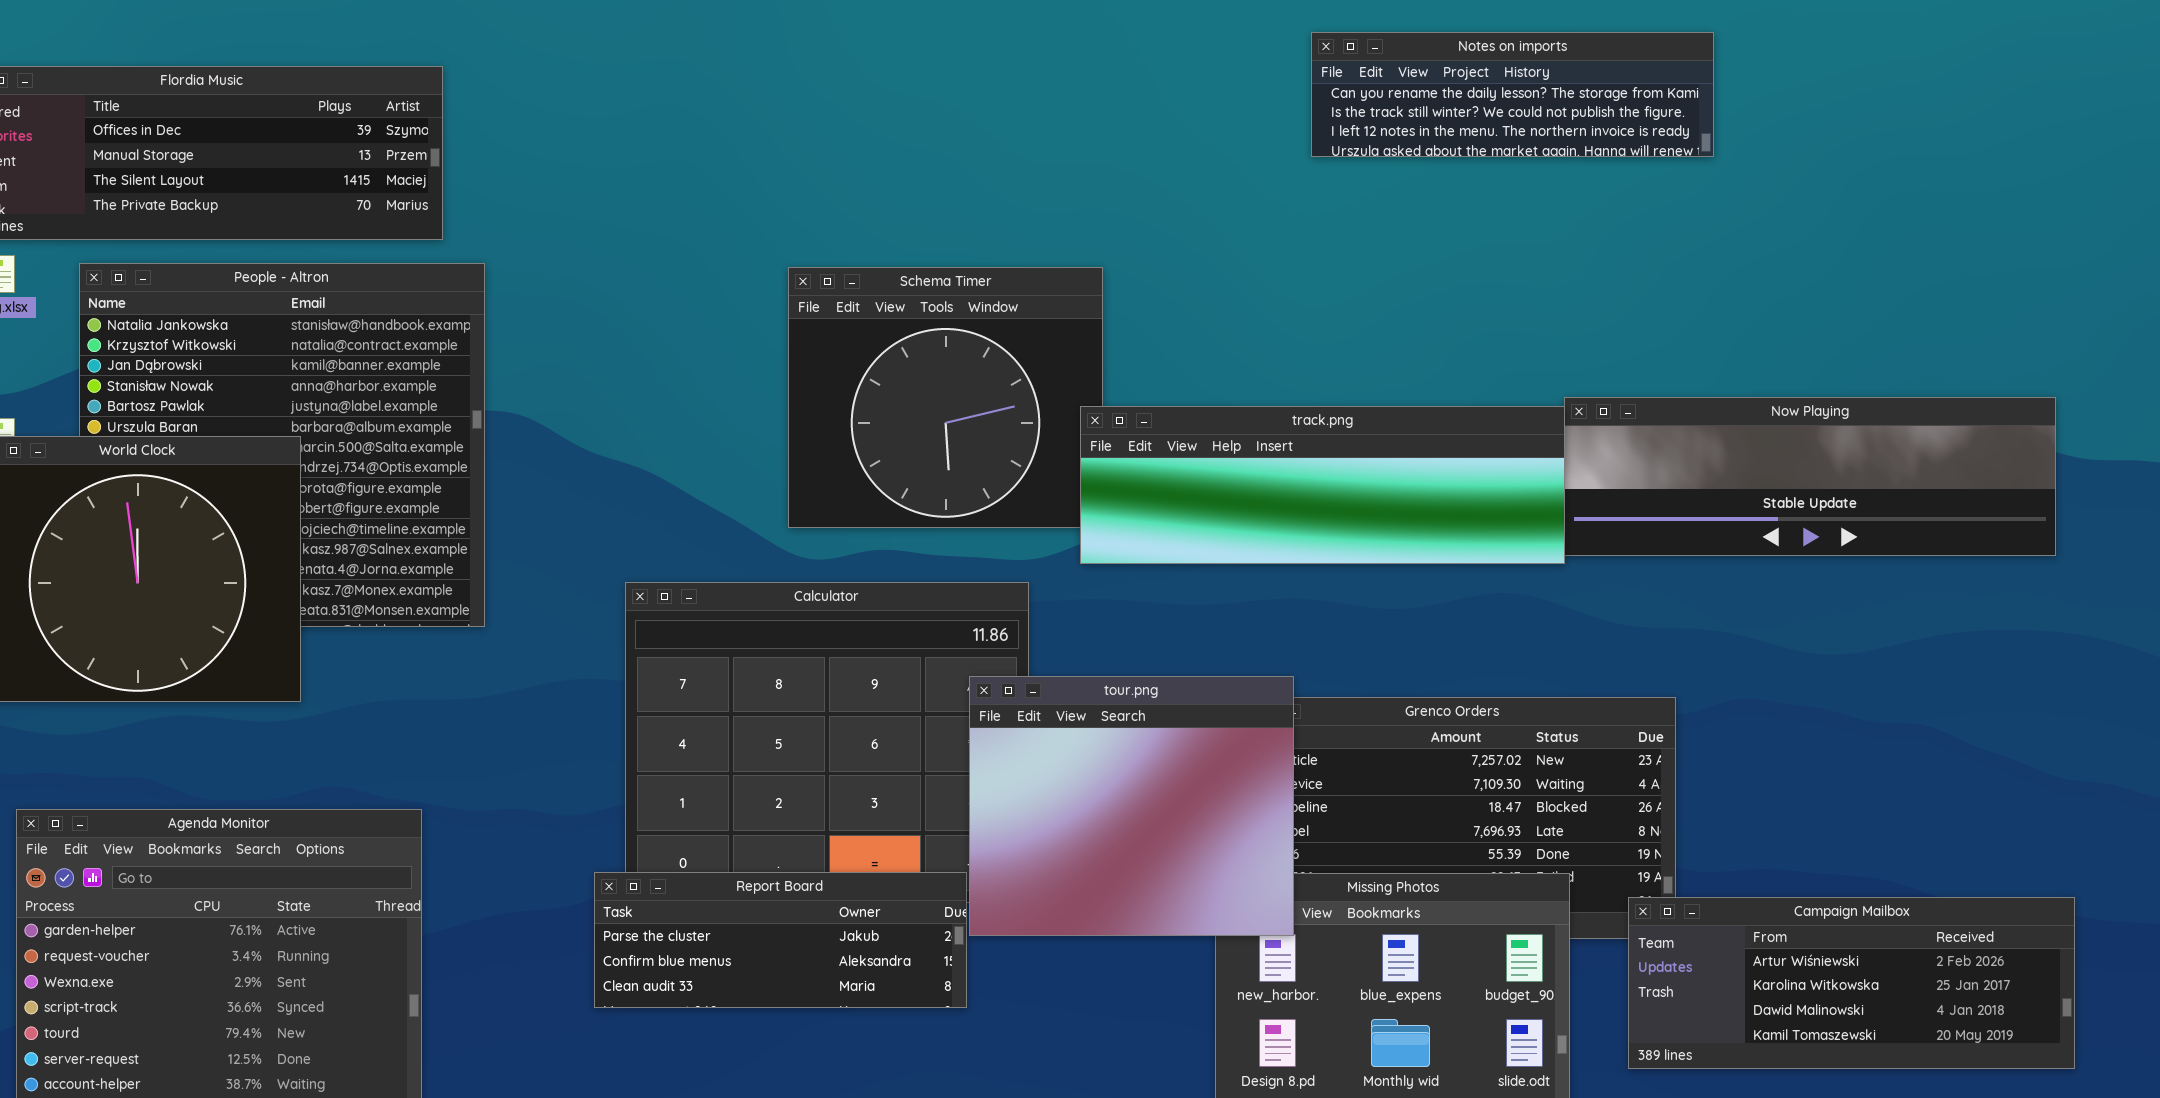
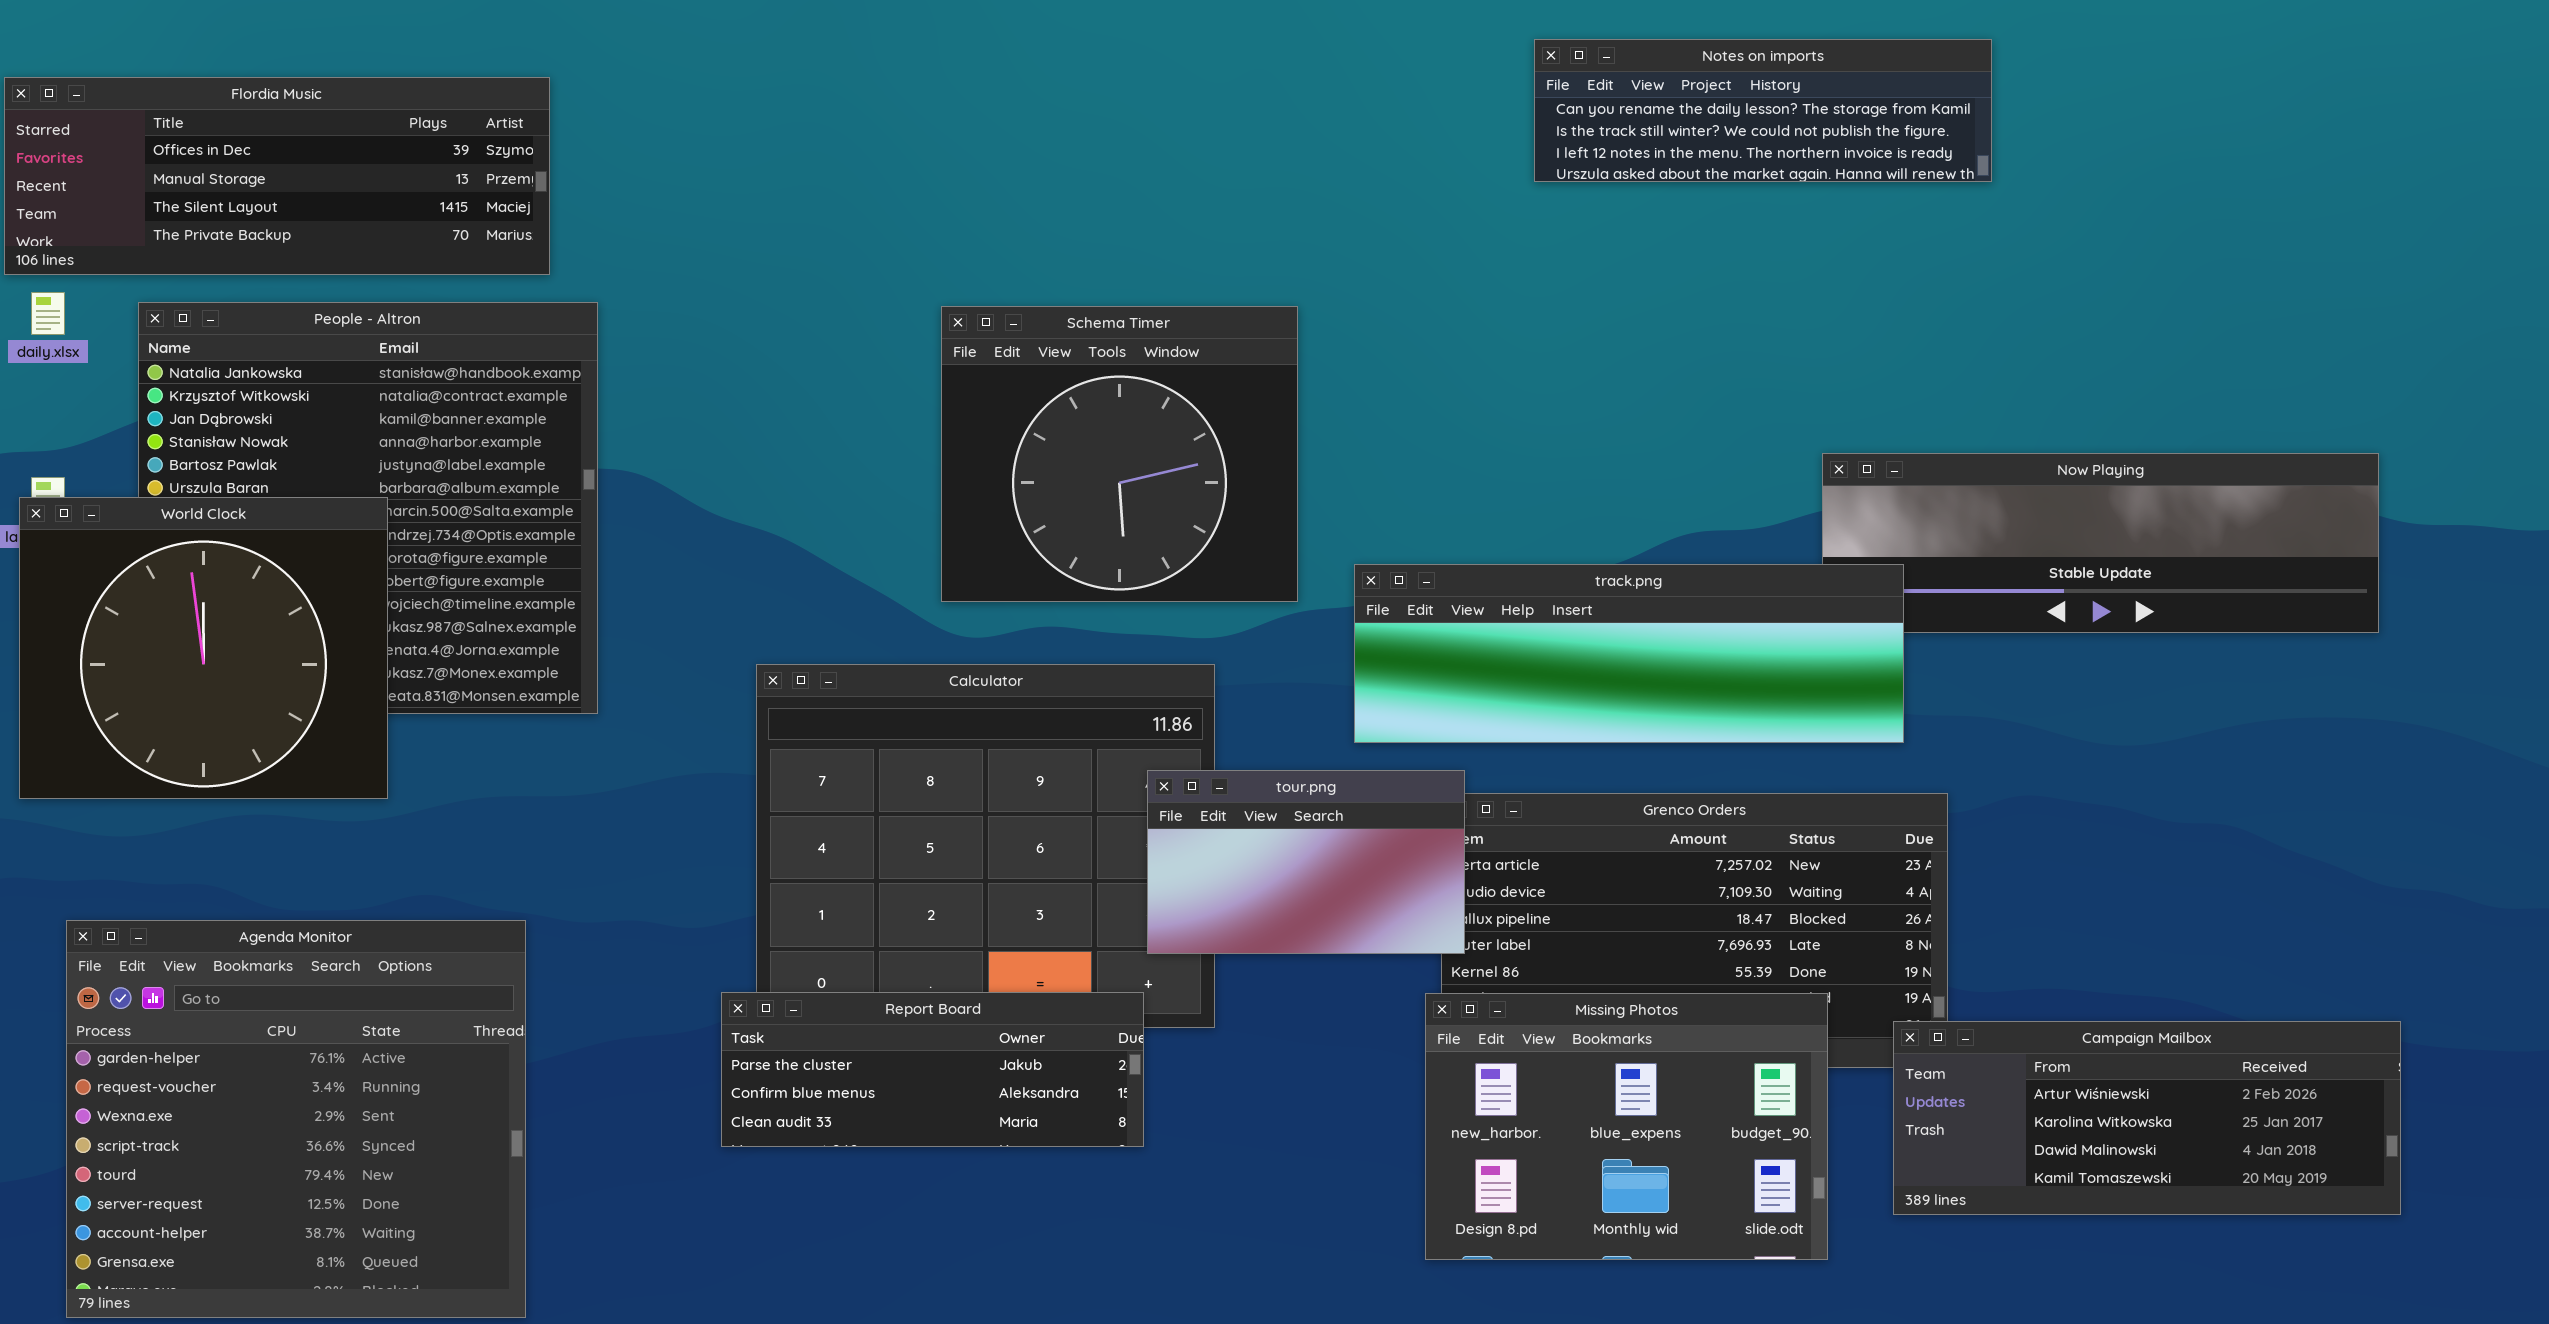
track.png: [1080,406,1565,564] -> [1354,564,1904,743], moved
tour.png: [969,676,1294,936] -> [1147,770,1465,954], resized

